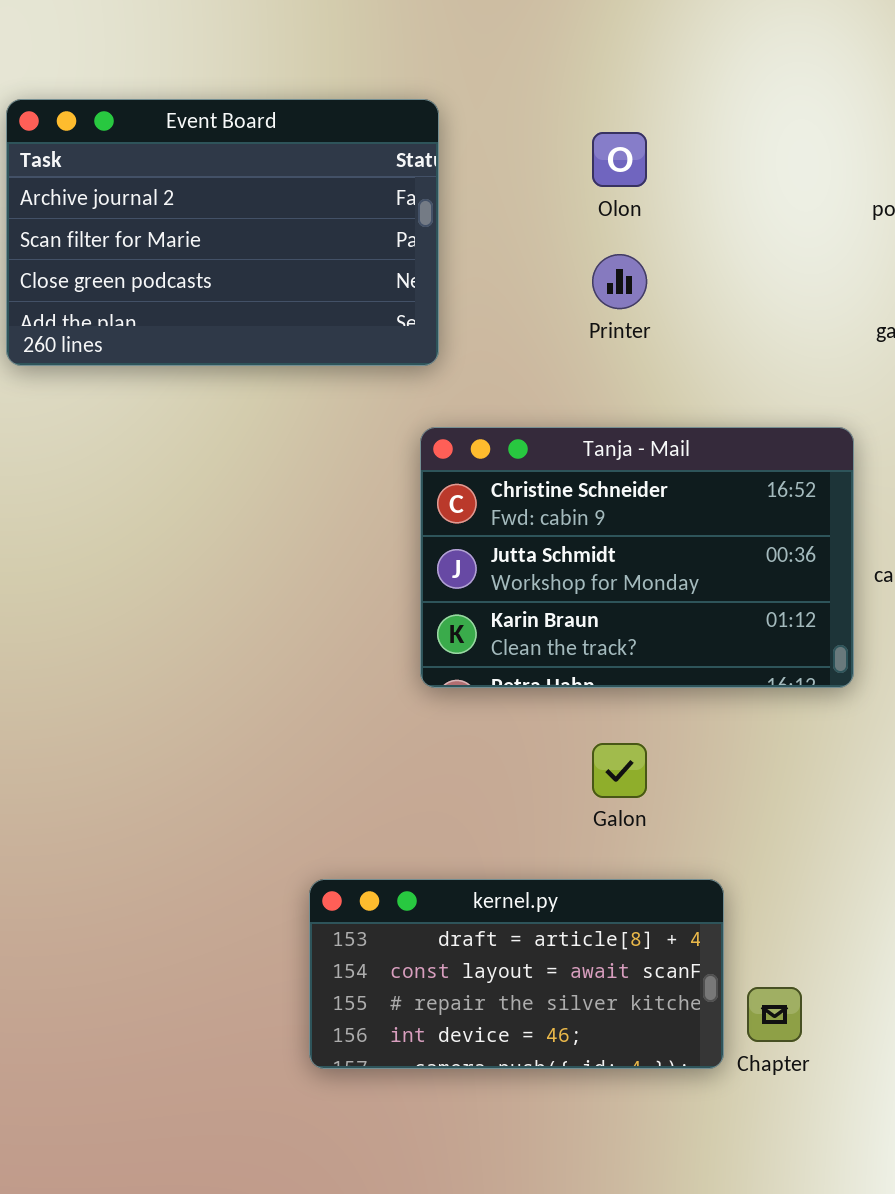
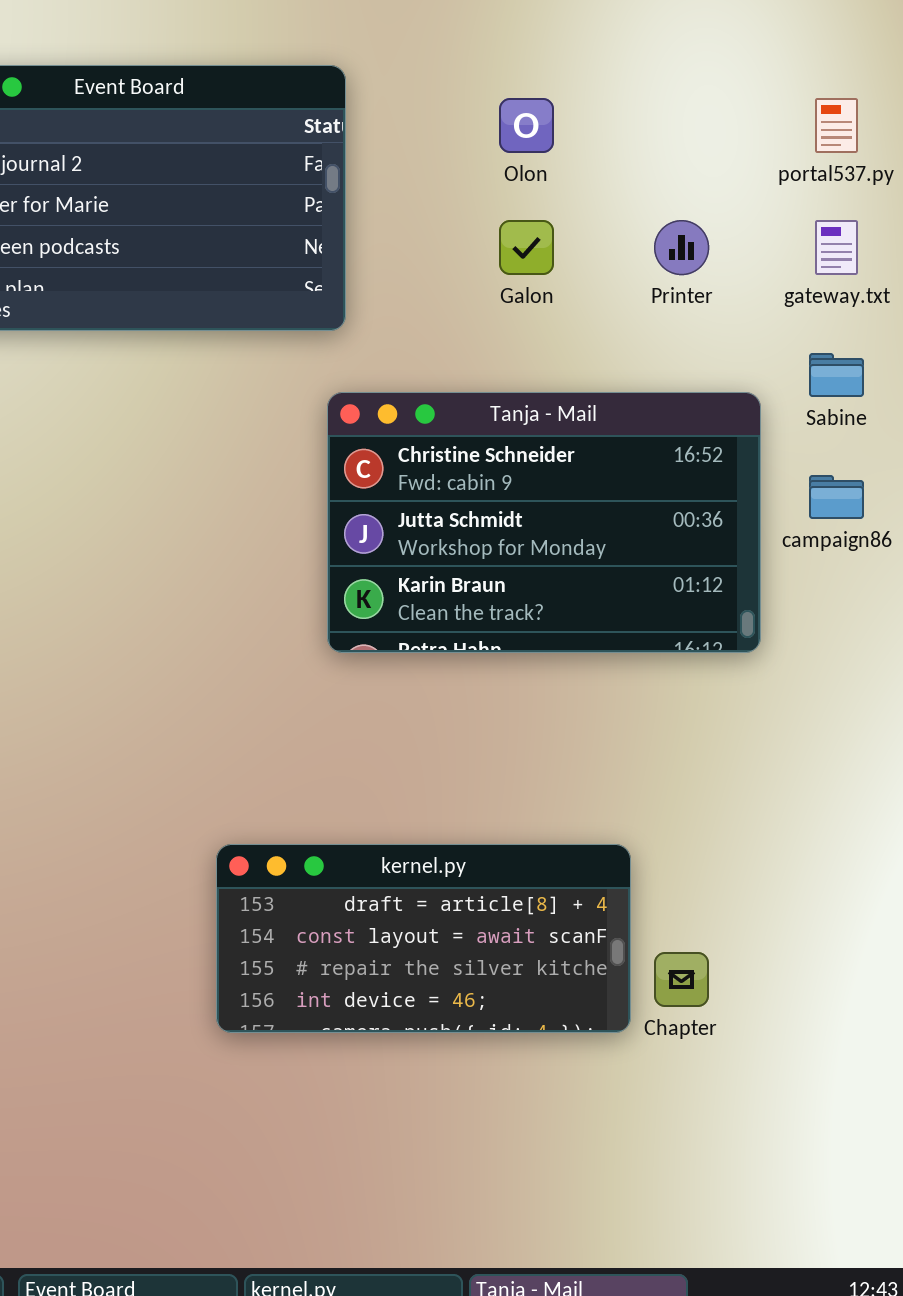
Printer: [592,254,647,309] -> [654,220,709,275], moved
Galon: [592,743,647,798] -> [499,220,554,275], moved

